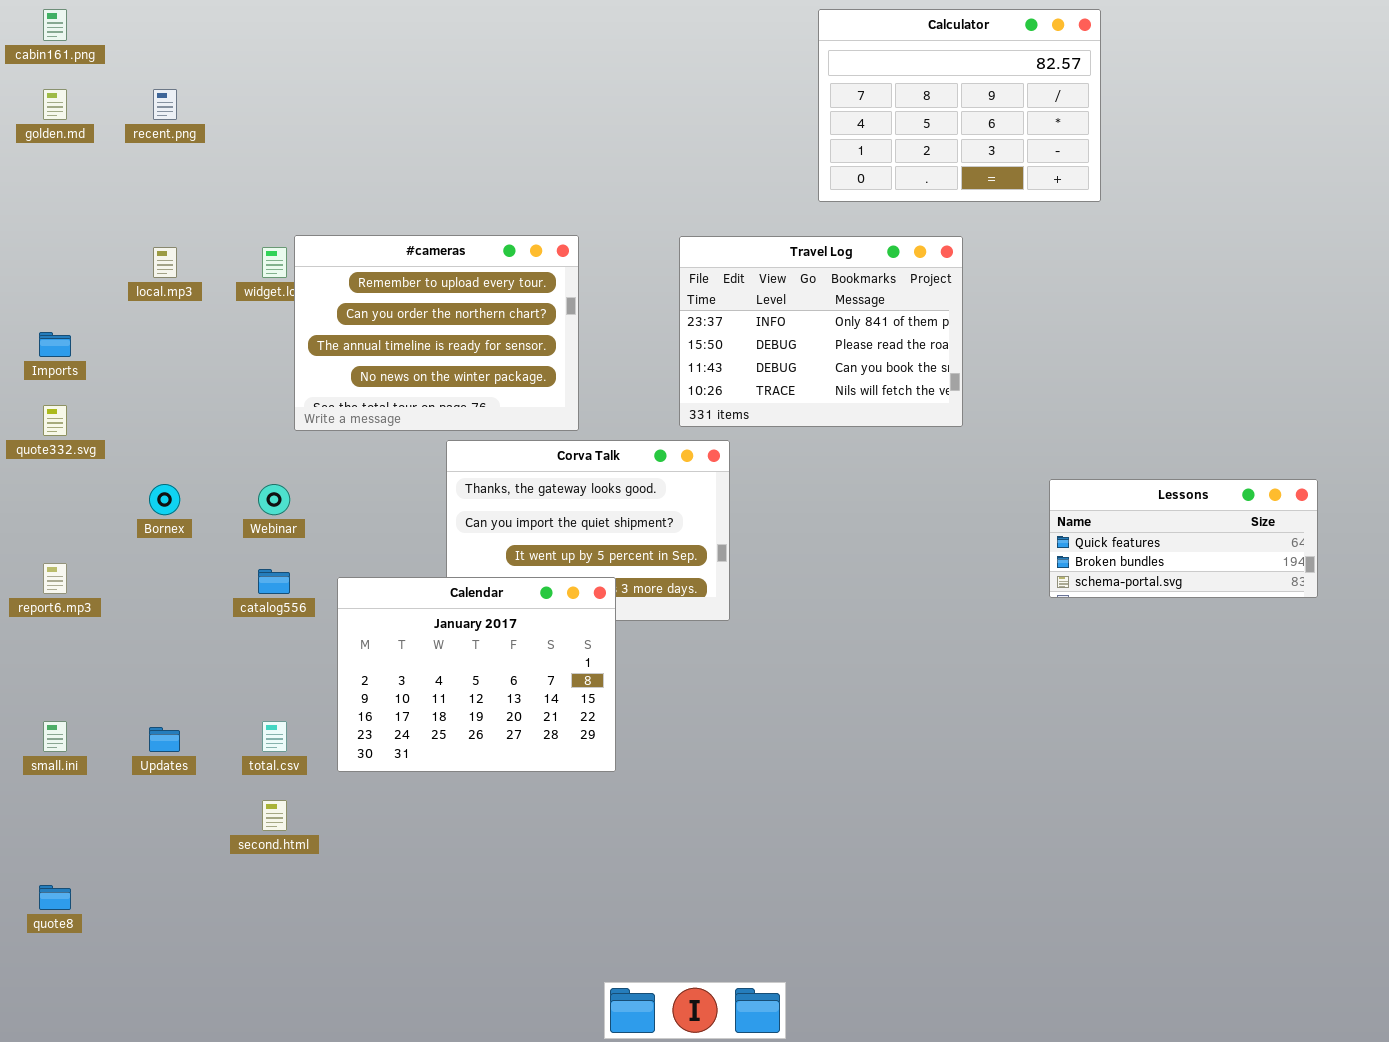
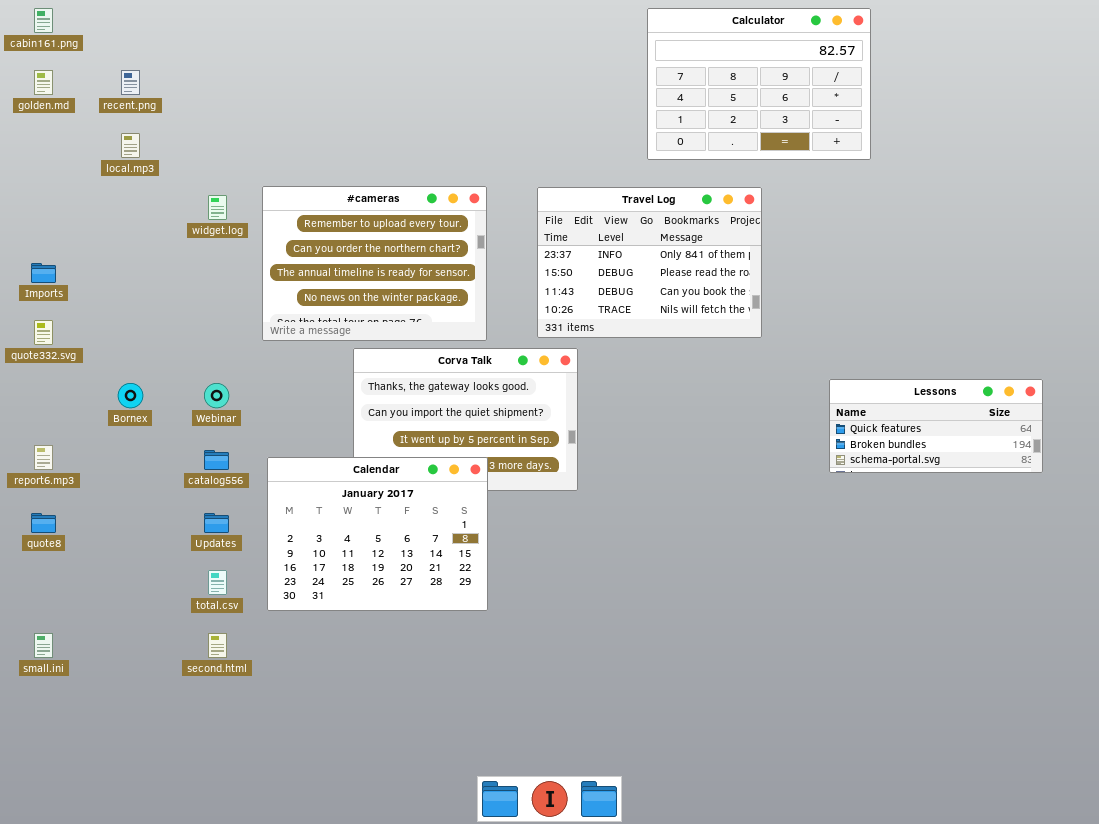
#cameras: [294,235,579,431] -> [262,186,487,341], moved
local.mp3: [153,247,177,278] -> [121,133,140,158], moved
small.ini: [43,721,67,752] -> [34,633,53,658], moved
Updates: [149,727,180,752] -> [204,513,229,533], moved
quote8: [39,885,71,910] -> [31,513,56,533], moved

